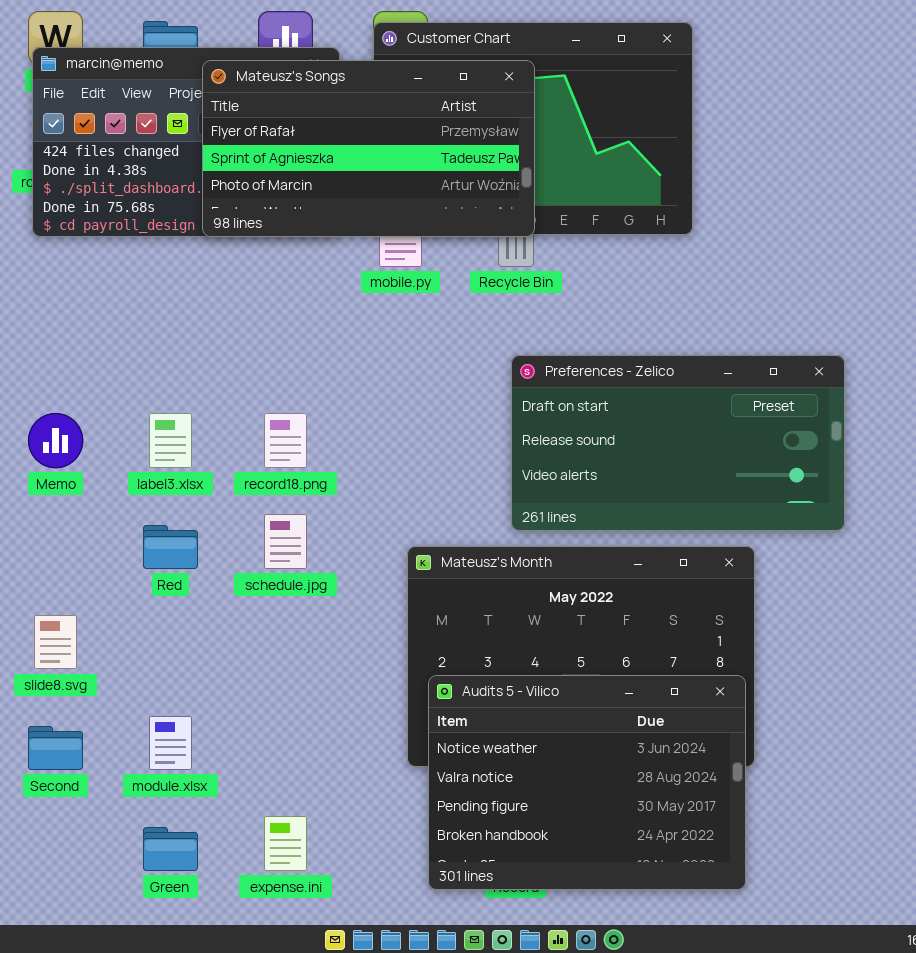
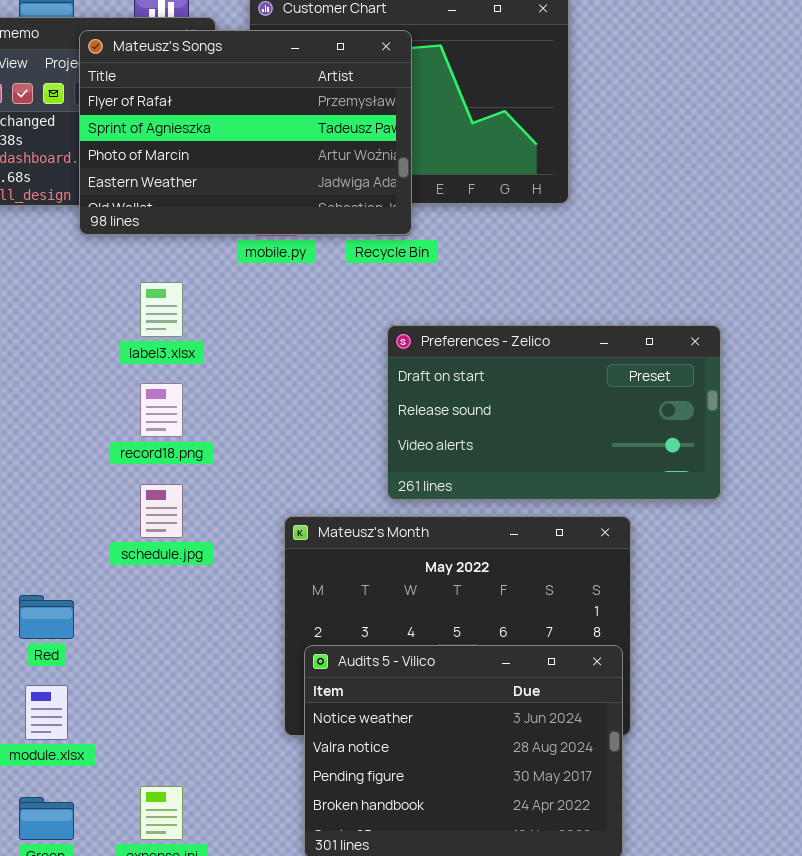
Mateusz's Songs: [202,60,535,237] -> [79,30,412,235], resized
label3.xlsx: [149,413,192,468] -> [140,282,183,337], moved
Red: [143,525,198,569] -> [19,595,74,639], moved

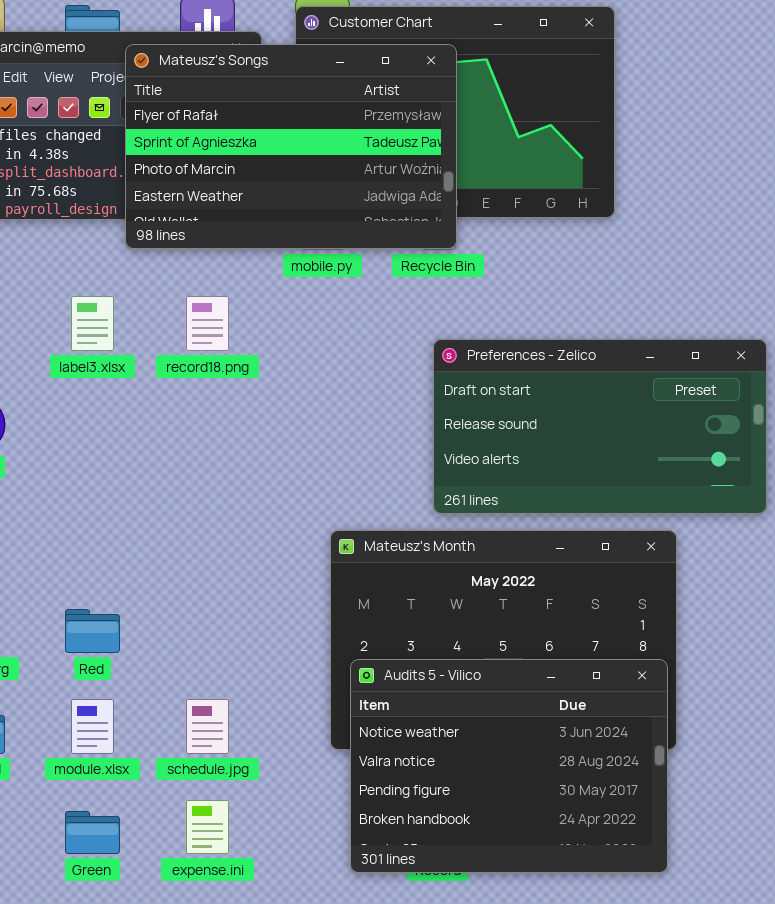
label3.xlsx: [140,282,183,337] -> [71,296,114,351], moved
record18.png: [140,383,183,437] -> [186,296,229,351], moved
schedule.jpg: [140,484,183,538] -> [186,699,229,754], moved

